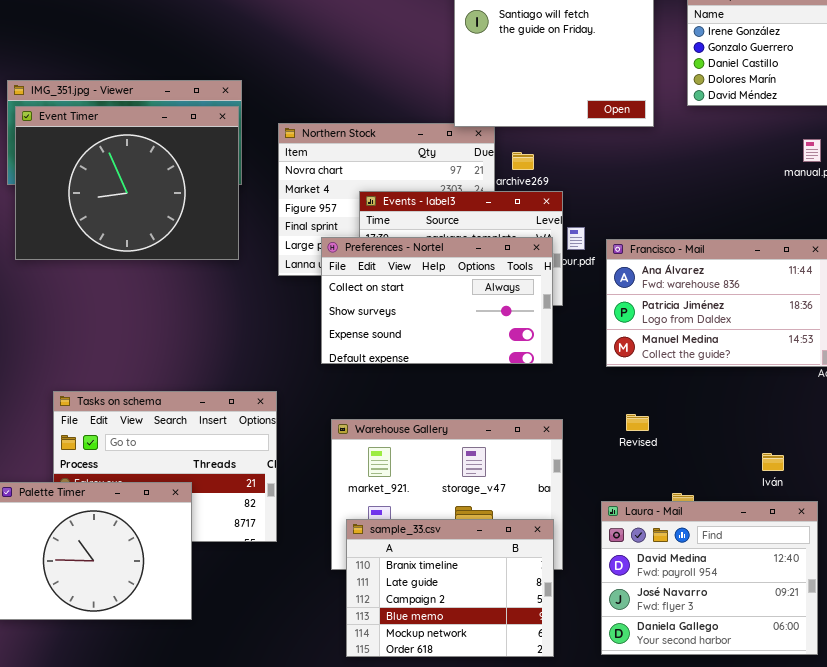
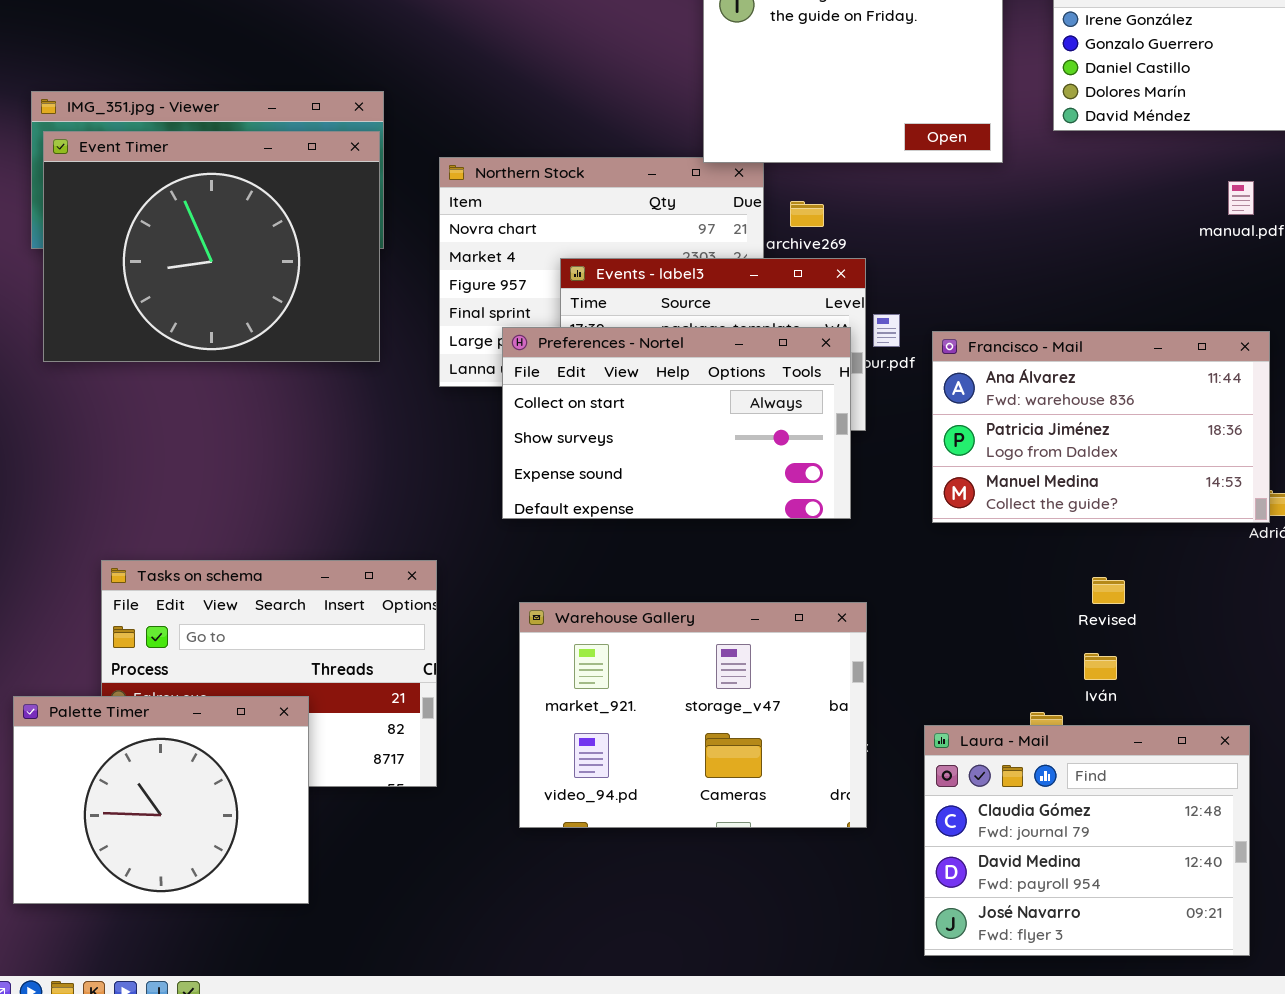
Revised: [626,414,649,431] -> [1092,577,1125,604], moved
Iván: [762,453,784,471] -> [1084,653,1117,680], moved
Laura - Mail: [601,501,818,655] -> [924,725,1250,956], scrolled up 1 row
sample_33.csv: [346,519,554,657] -> none, closed

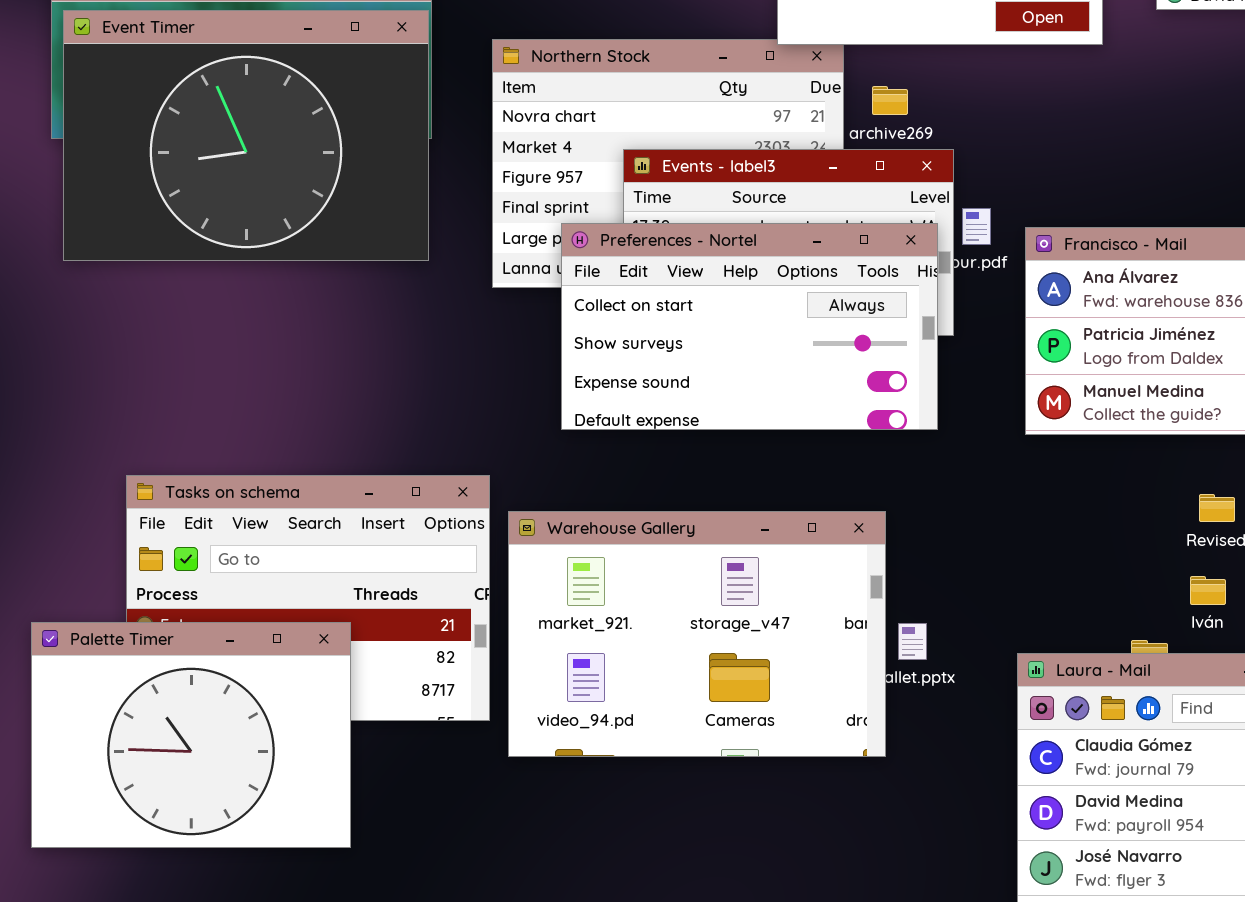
Warehouse Gallery: [519,602,867,828] -> [508,511,886,757], moved

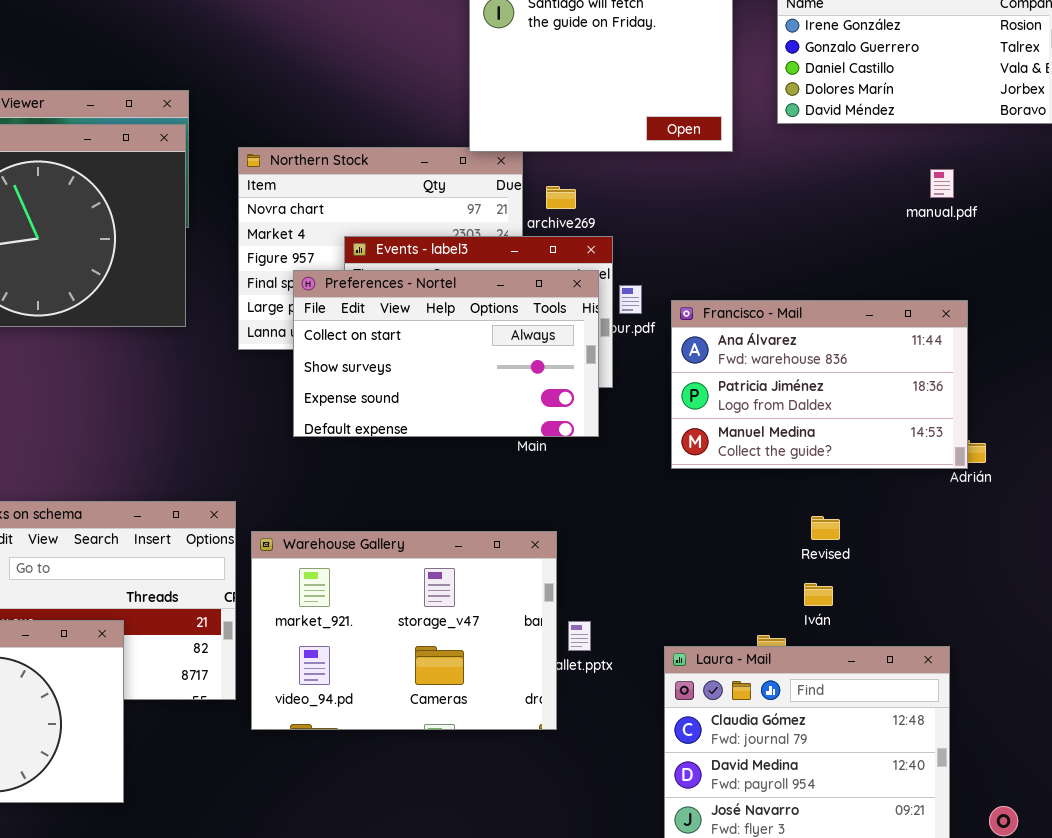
Preferences - Nortel: [561,223,938,430] -> [293,270,599,437], moved

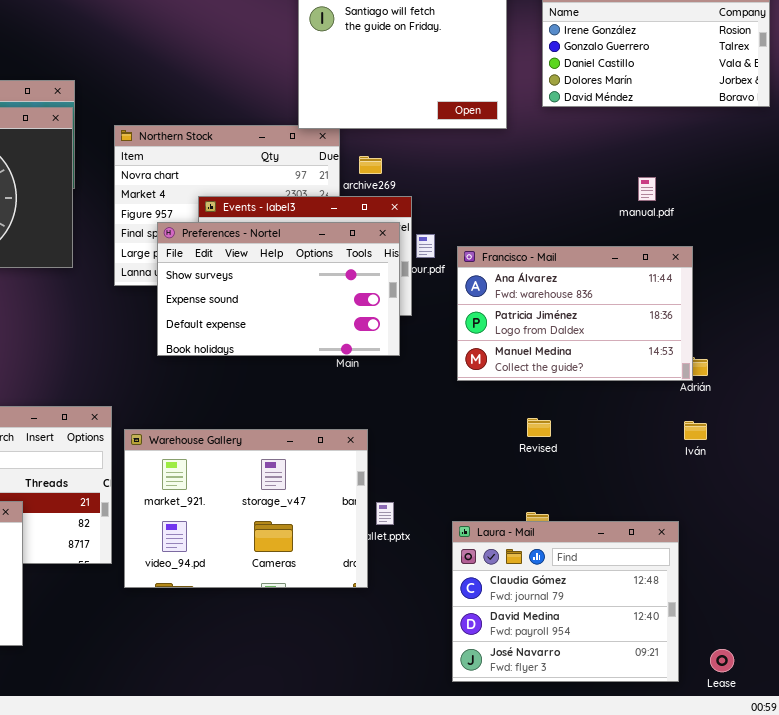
manual.pdf: [930,169,954,198] -> [638,177,656,201], moved
Preferences - Nortel: [293,270,599,437] -> [157,222,400,356], scrolled down 1 row
Revised: [811,516,840,540] -> [527,418,551,437], moved
Iván: [804,583,833,606] -> [684,421,707,440], moved

